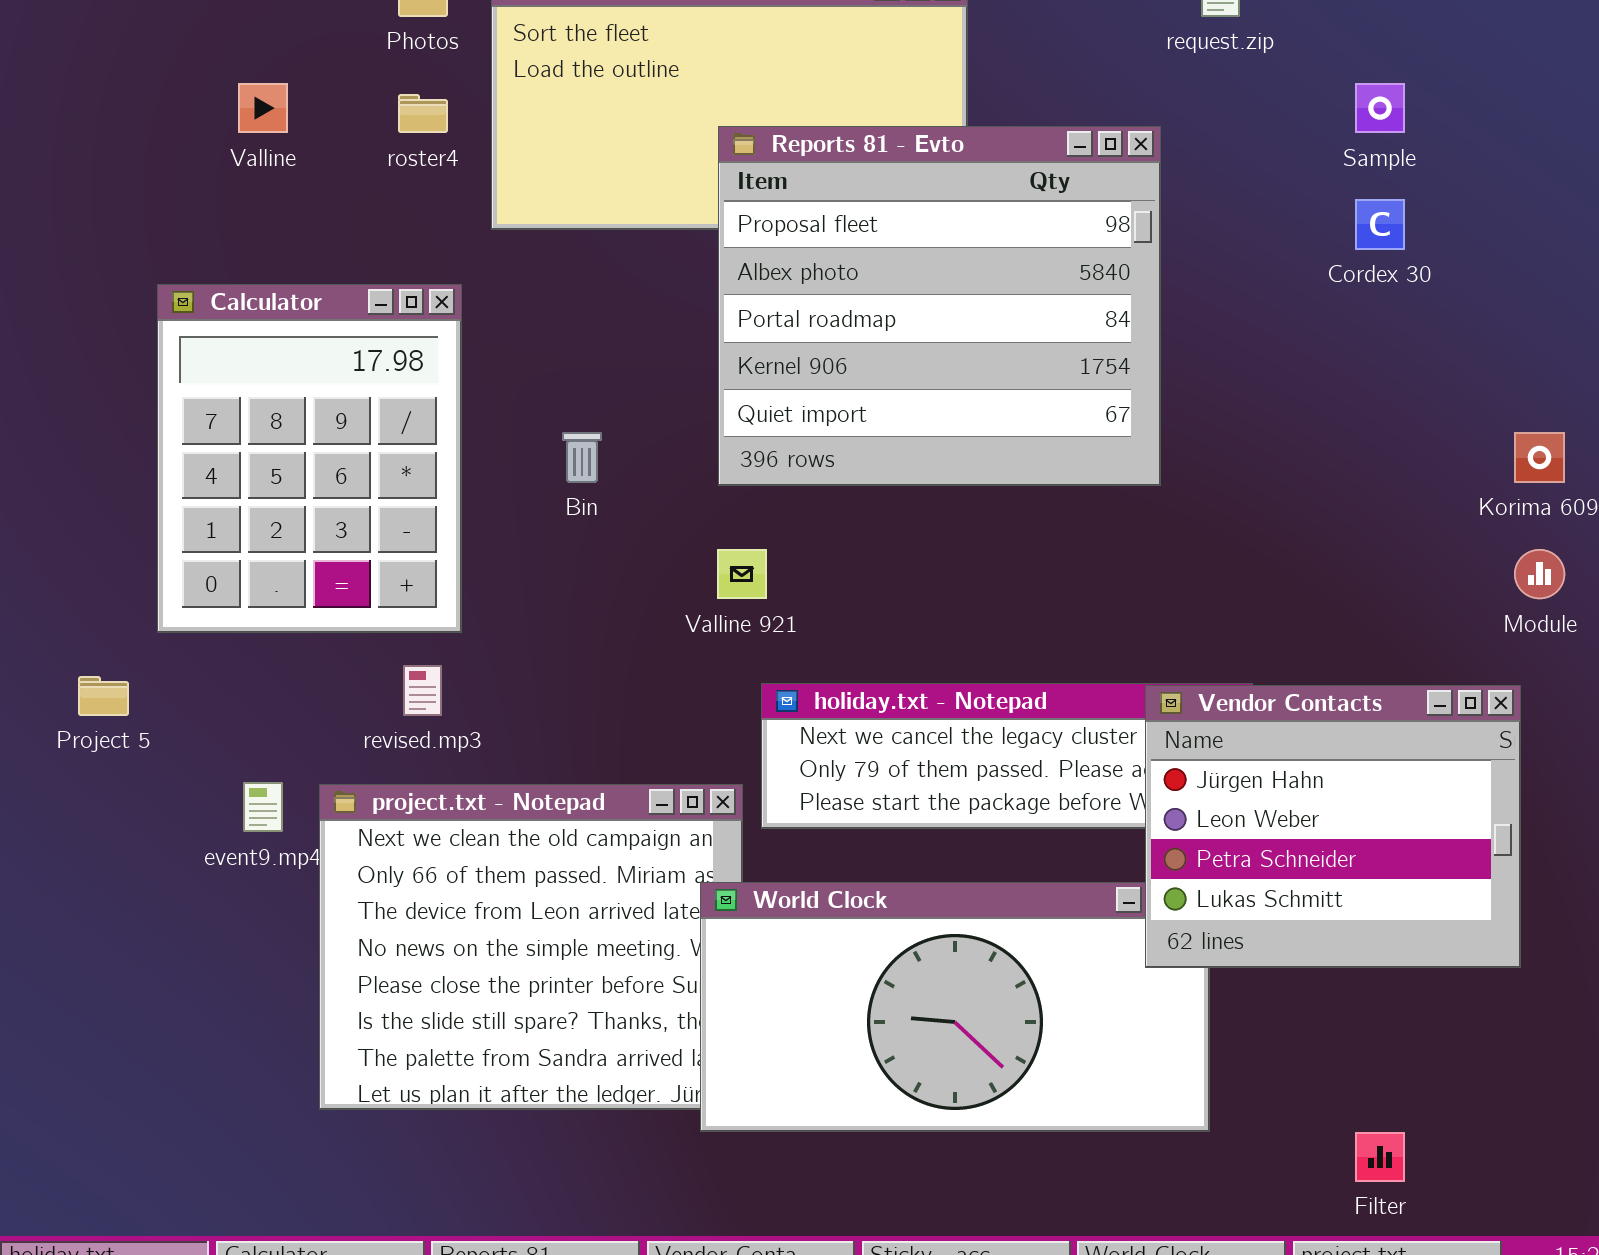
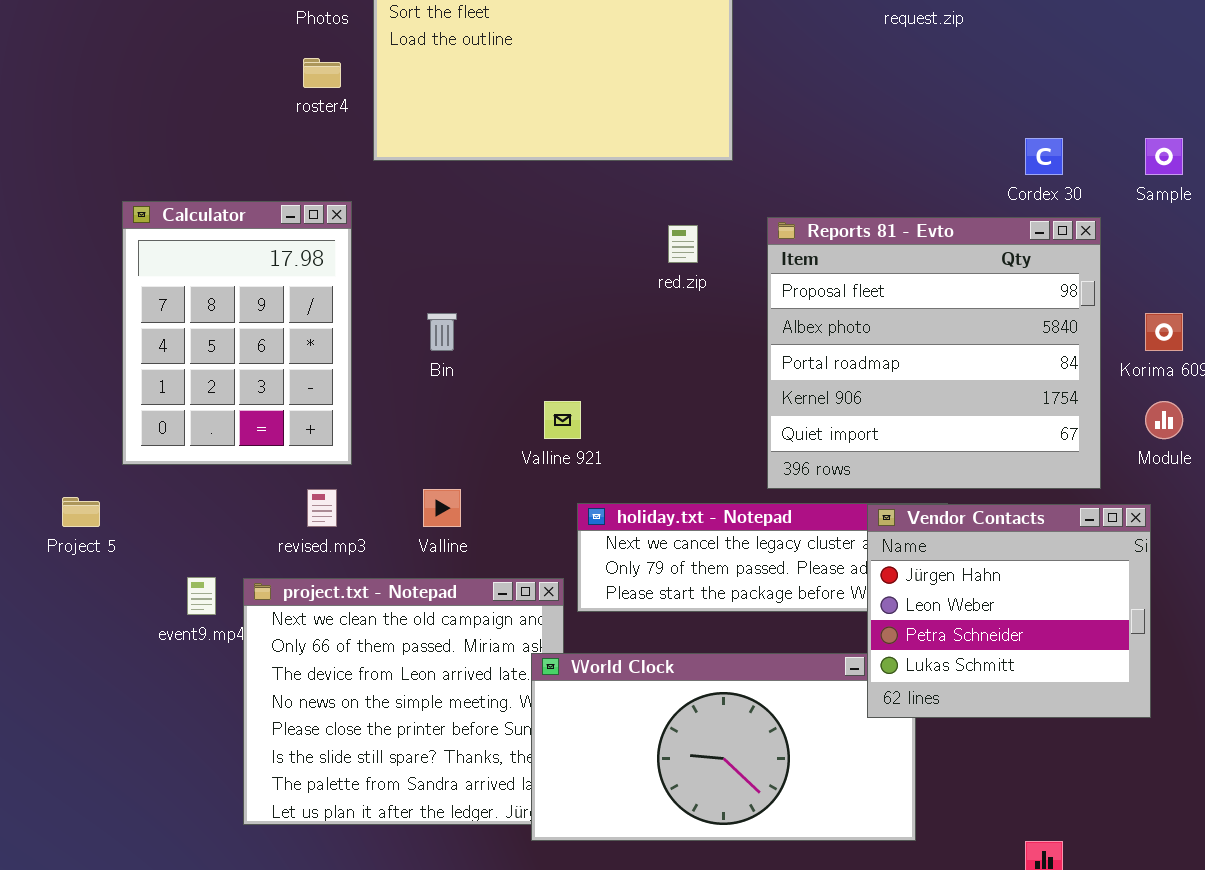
Valline: [238,83,288,133] -> [423,489,461,527], moved
Sample: [1355,83,1405,133] -> [1145,138,1183,175], moved
Reports 81 - Evto: [718,126,1161,486] -> [767,217,1101,489], moved

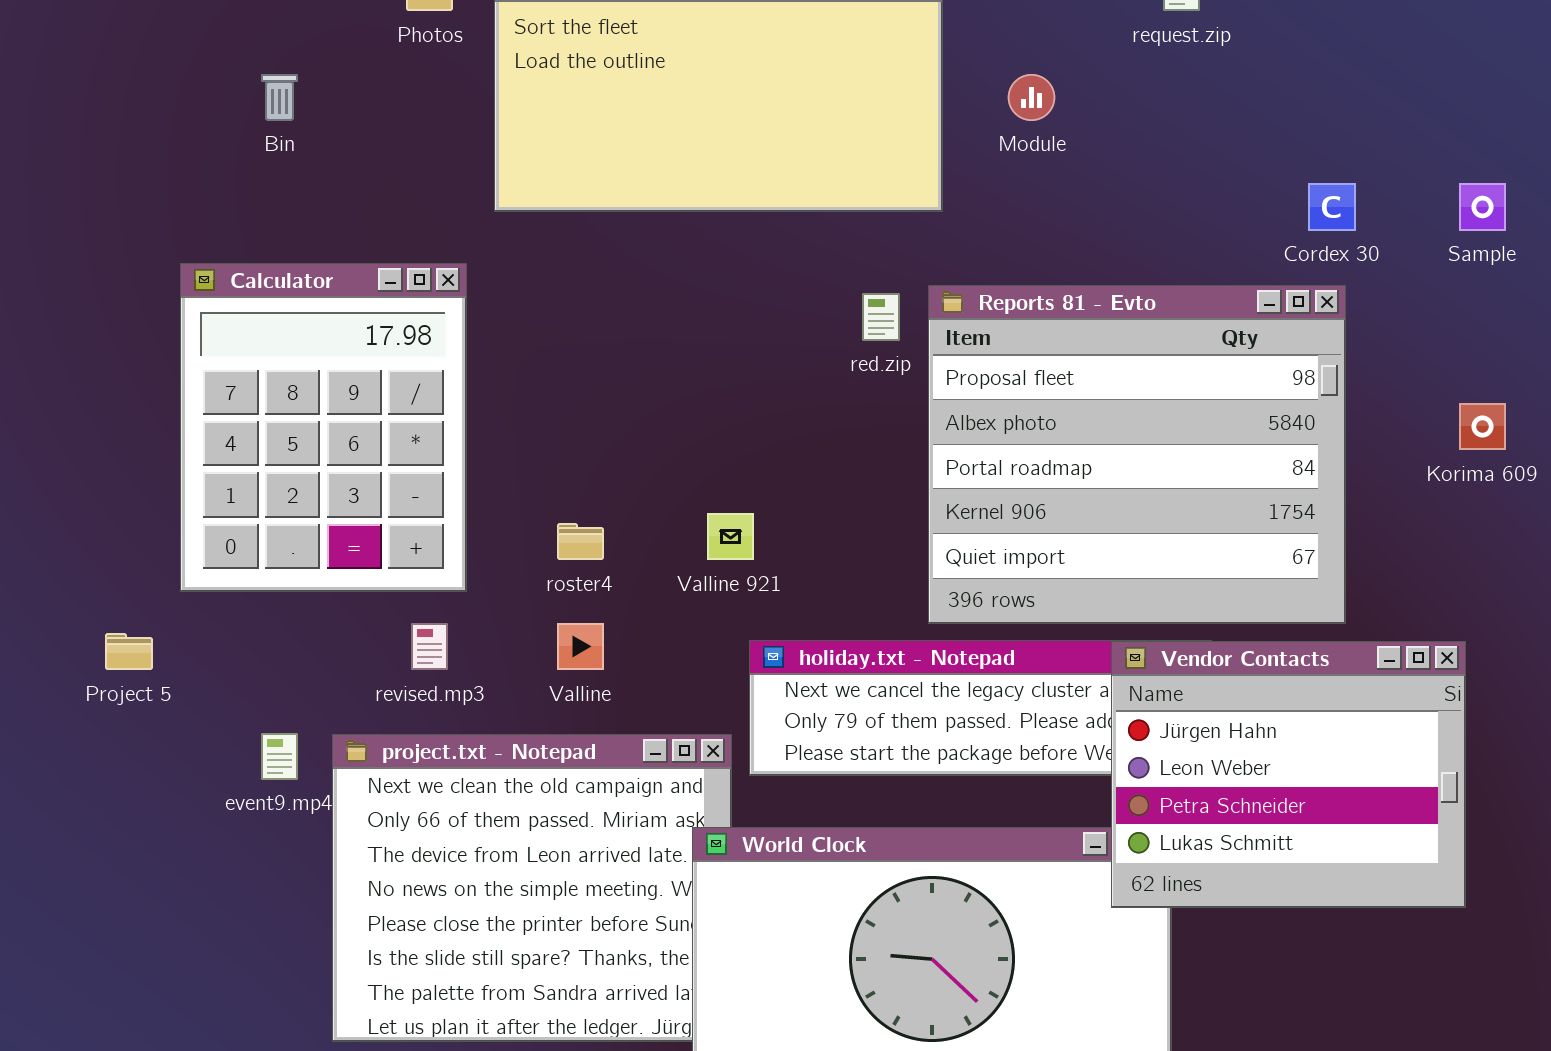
roster4: [303,58,341,88] -> [557,523,604,560], moved
Reports 81 - Evto: [767,217,1101,489] -> [928,285,1346,624], moved
Bin: [427,313,457,351] -> [261,74,298,121], moved
Module: [1145,401,1183,439] -> [1008,74,1055,121], moved

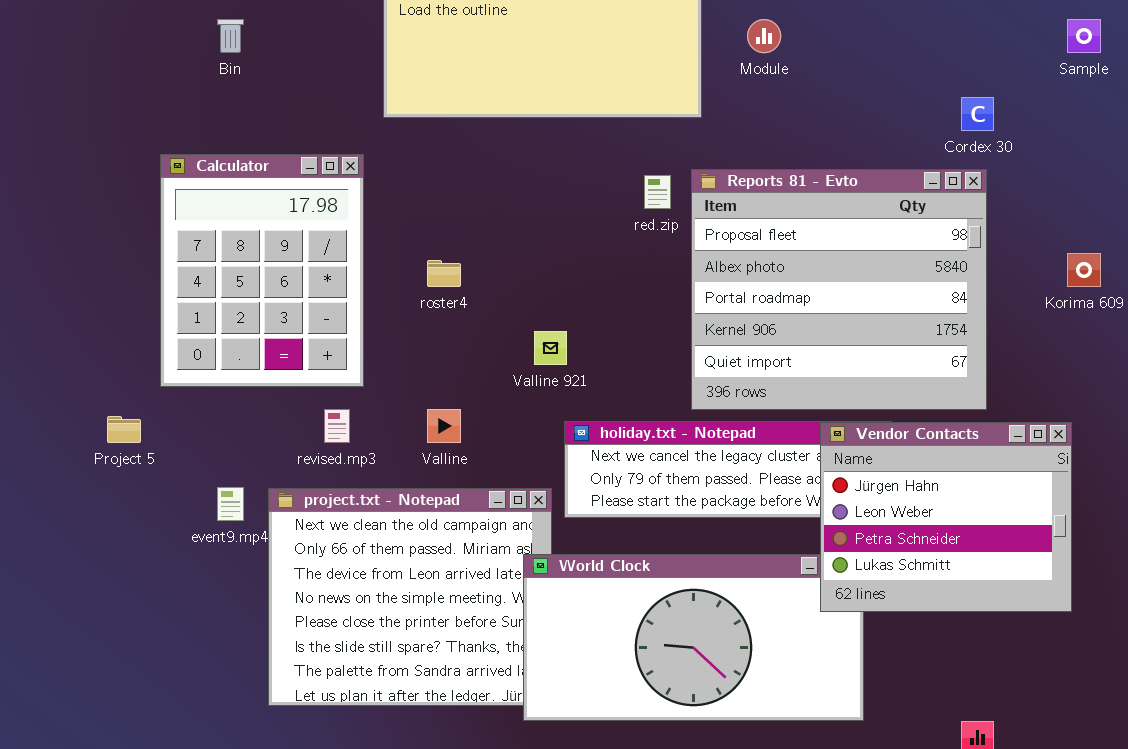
Sample: [1459,183,1506,231] -> [1067,19,1101,53], moved
roster4: [557,523,604,560] -> [427,260,461,287], moved

